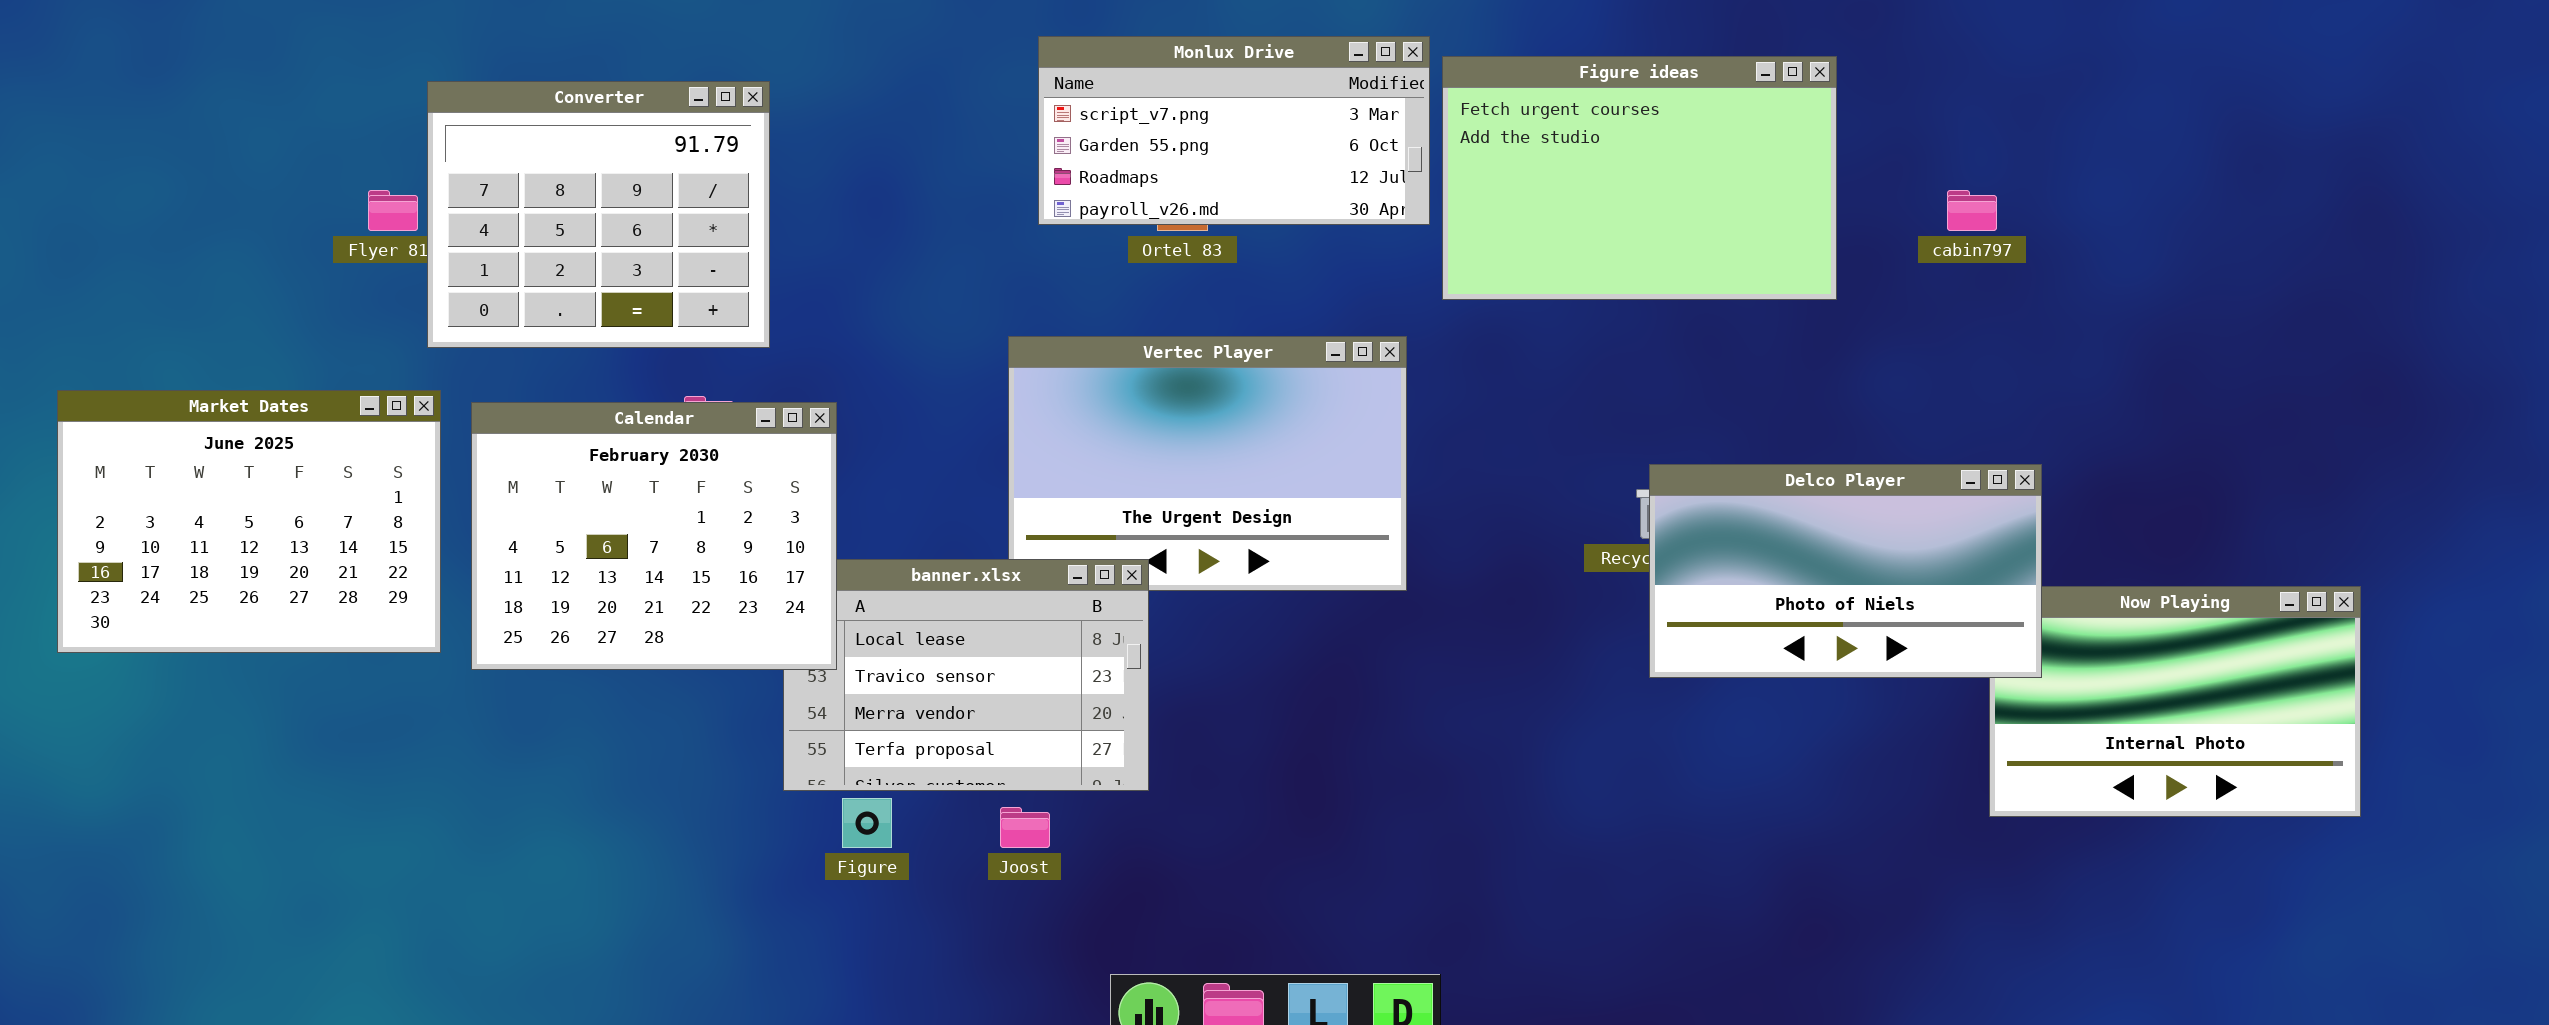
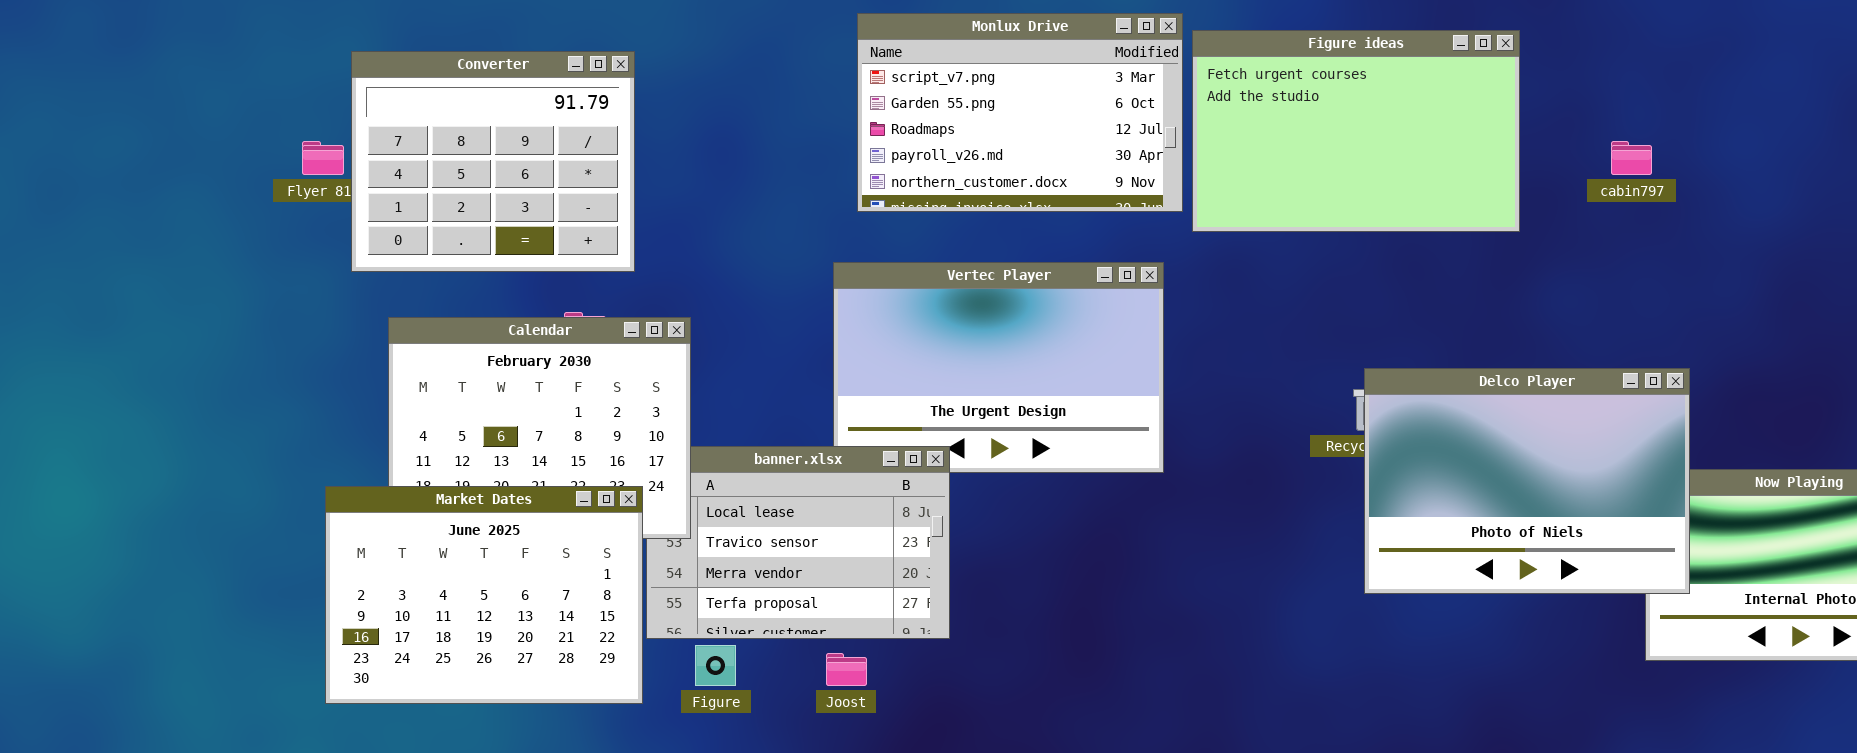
Monlux Drive: [1038,36,1430,225] -> [857,13,1183,212], resized
Market Dates: [57,390,441,653] -> [325,486,643,704], moved
Delco Player: [1649,464,2042,678] -> [1364,368,1690,594], resized

